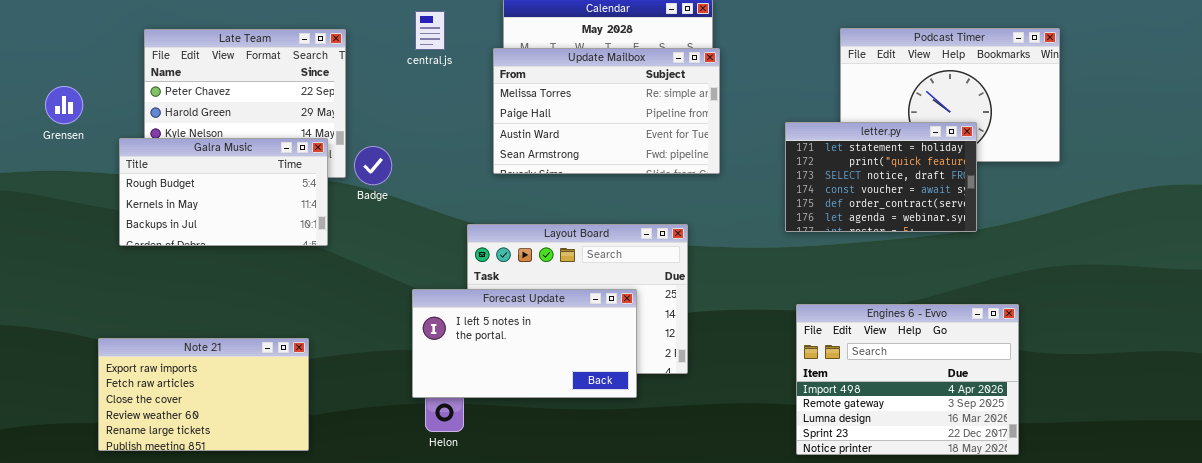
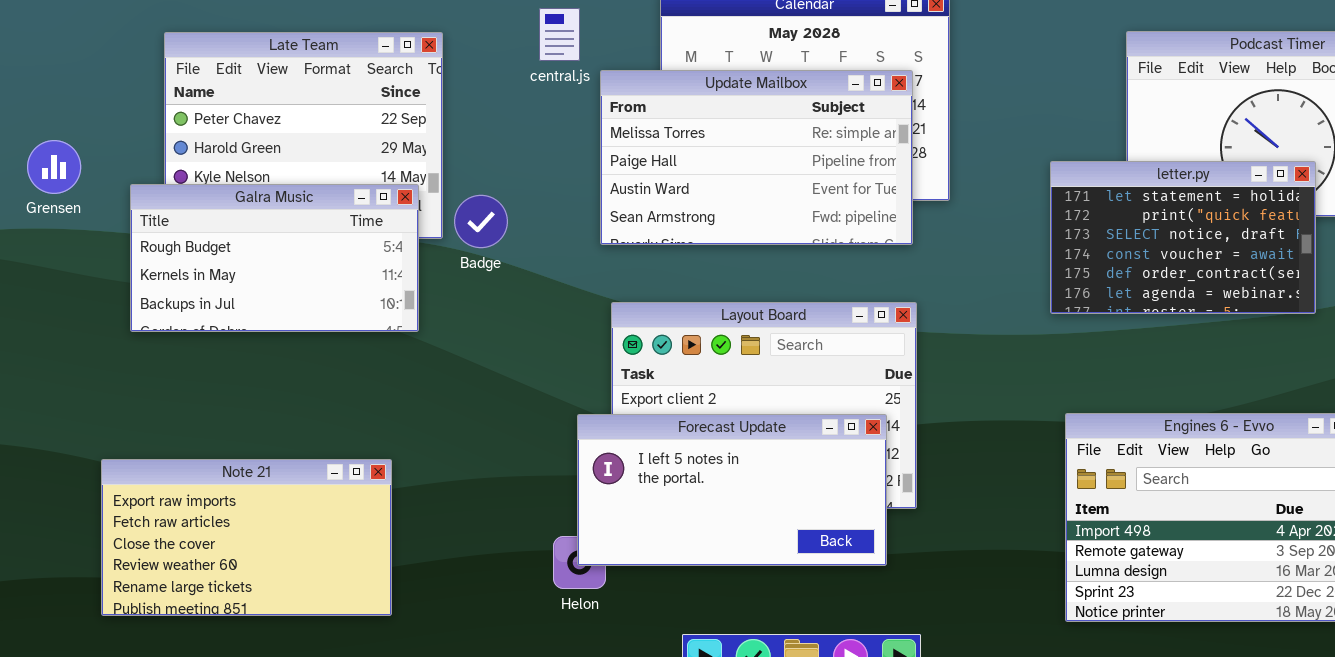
Update Mailbox: [493,48,720,174] -> [600,70,913,245], moved
Grensen: [45,86,83,124] -> [27,140,81,194], moved
Forecast Update: [412,289,637,398] -> [577,414,887,566], moved

